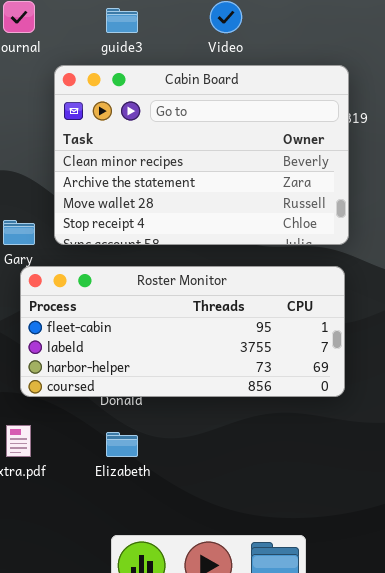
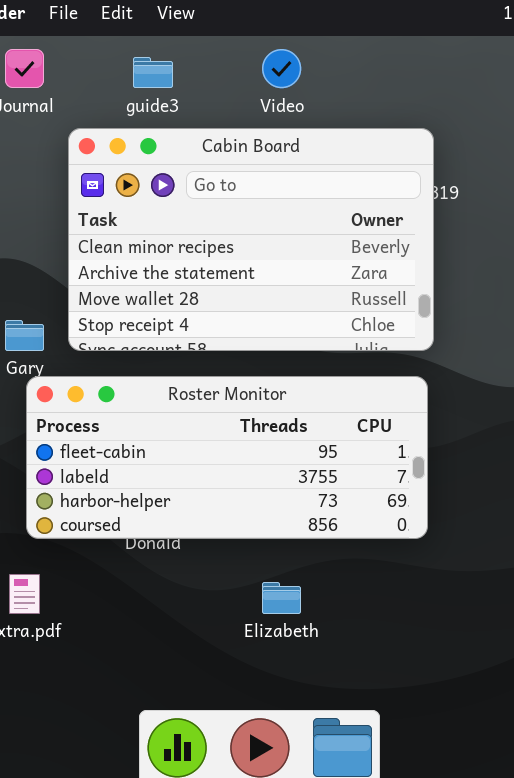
Elizabeth: [106,432,138,457] -> [262,582,301,614], moved

